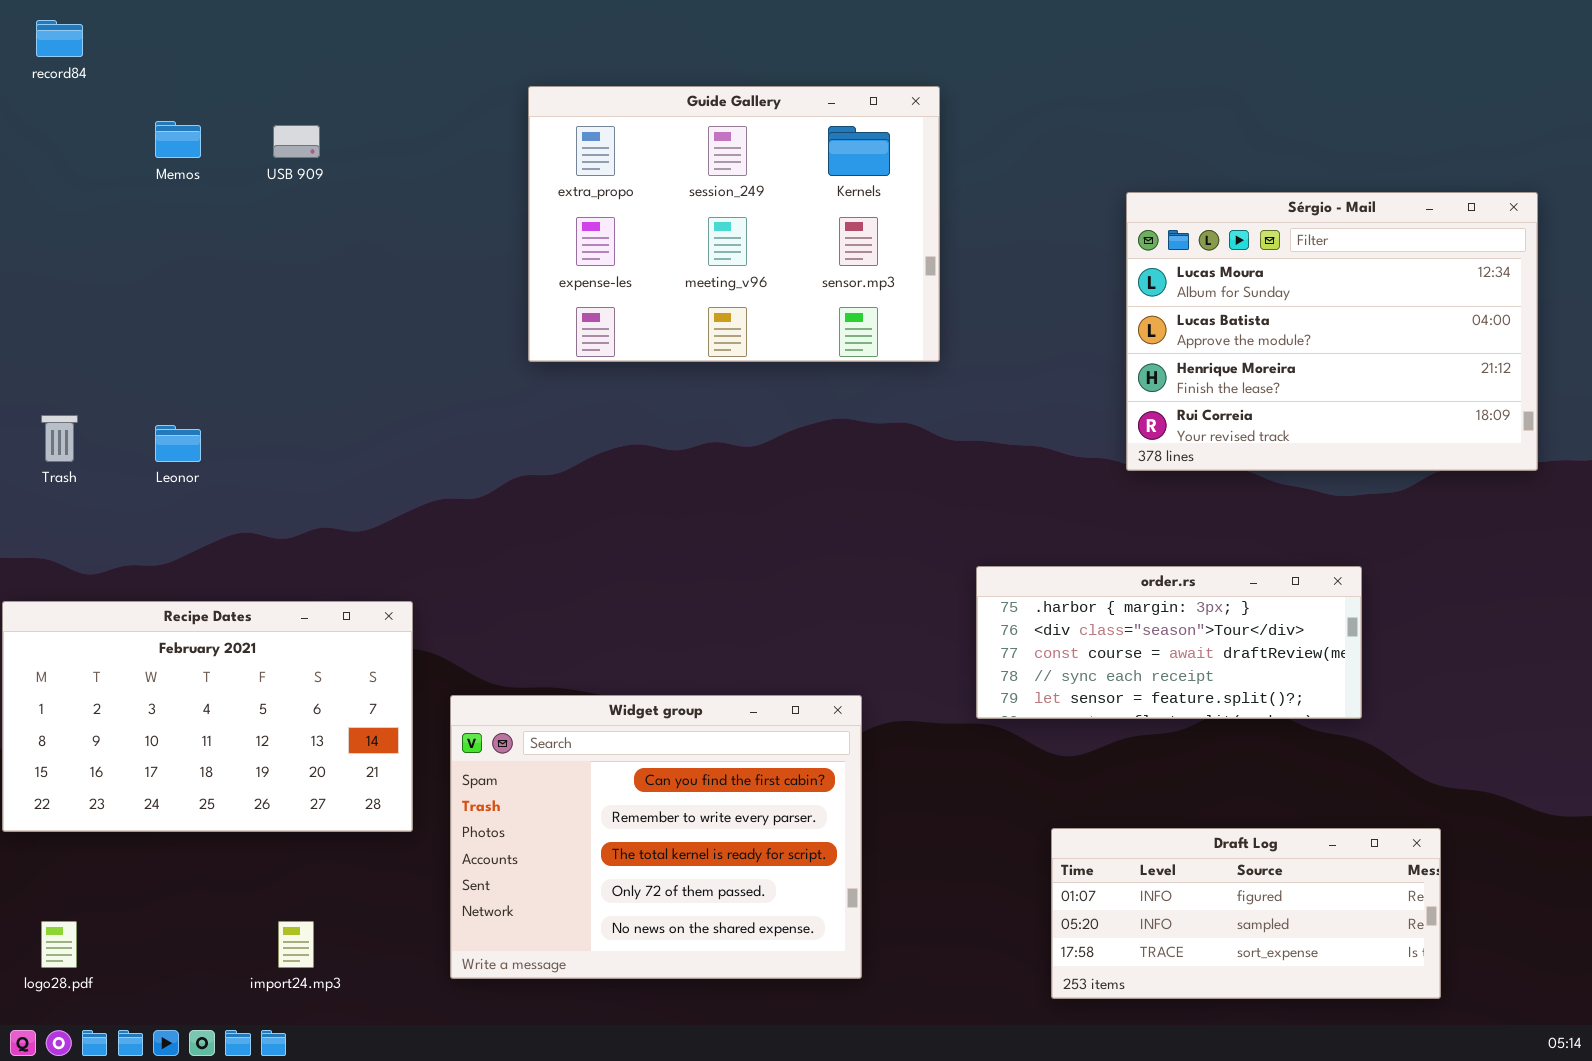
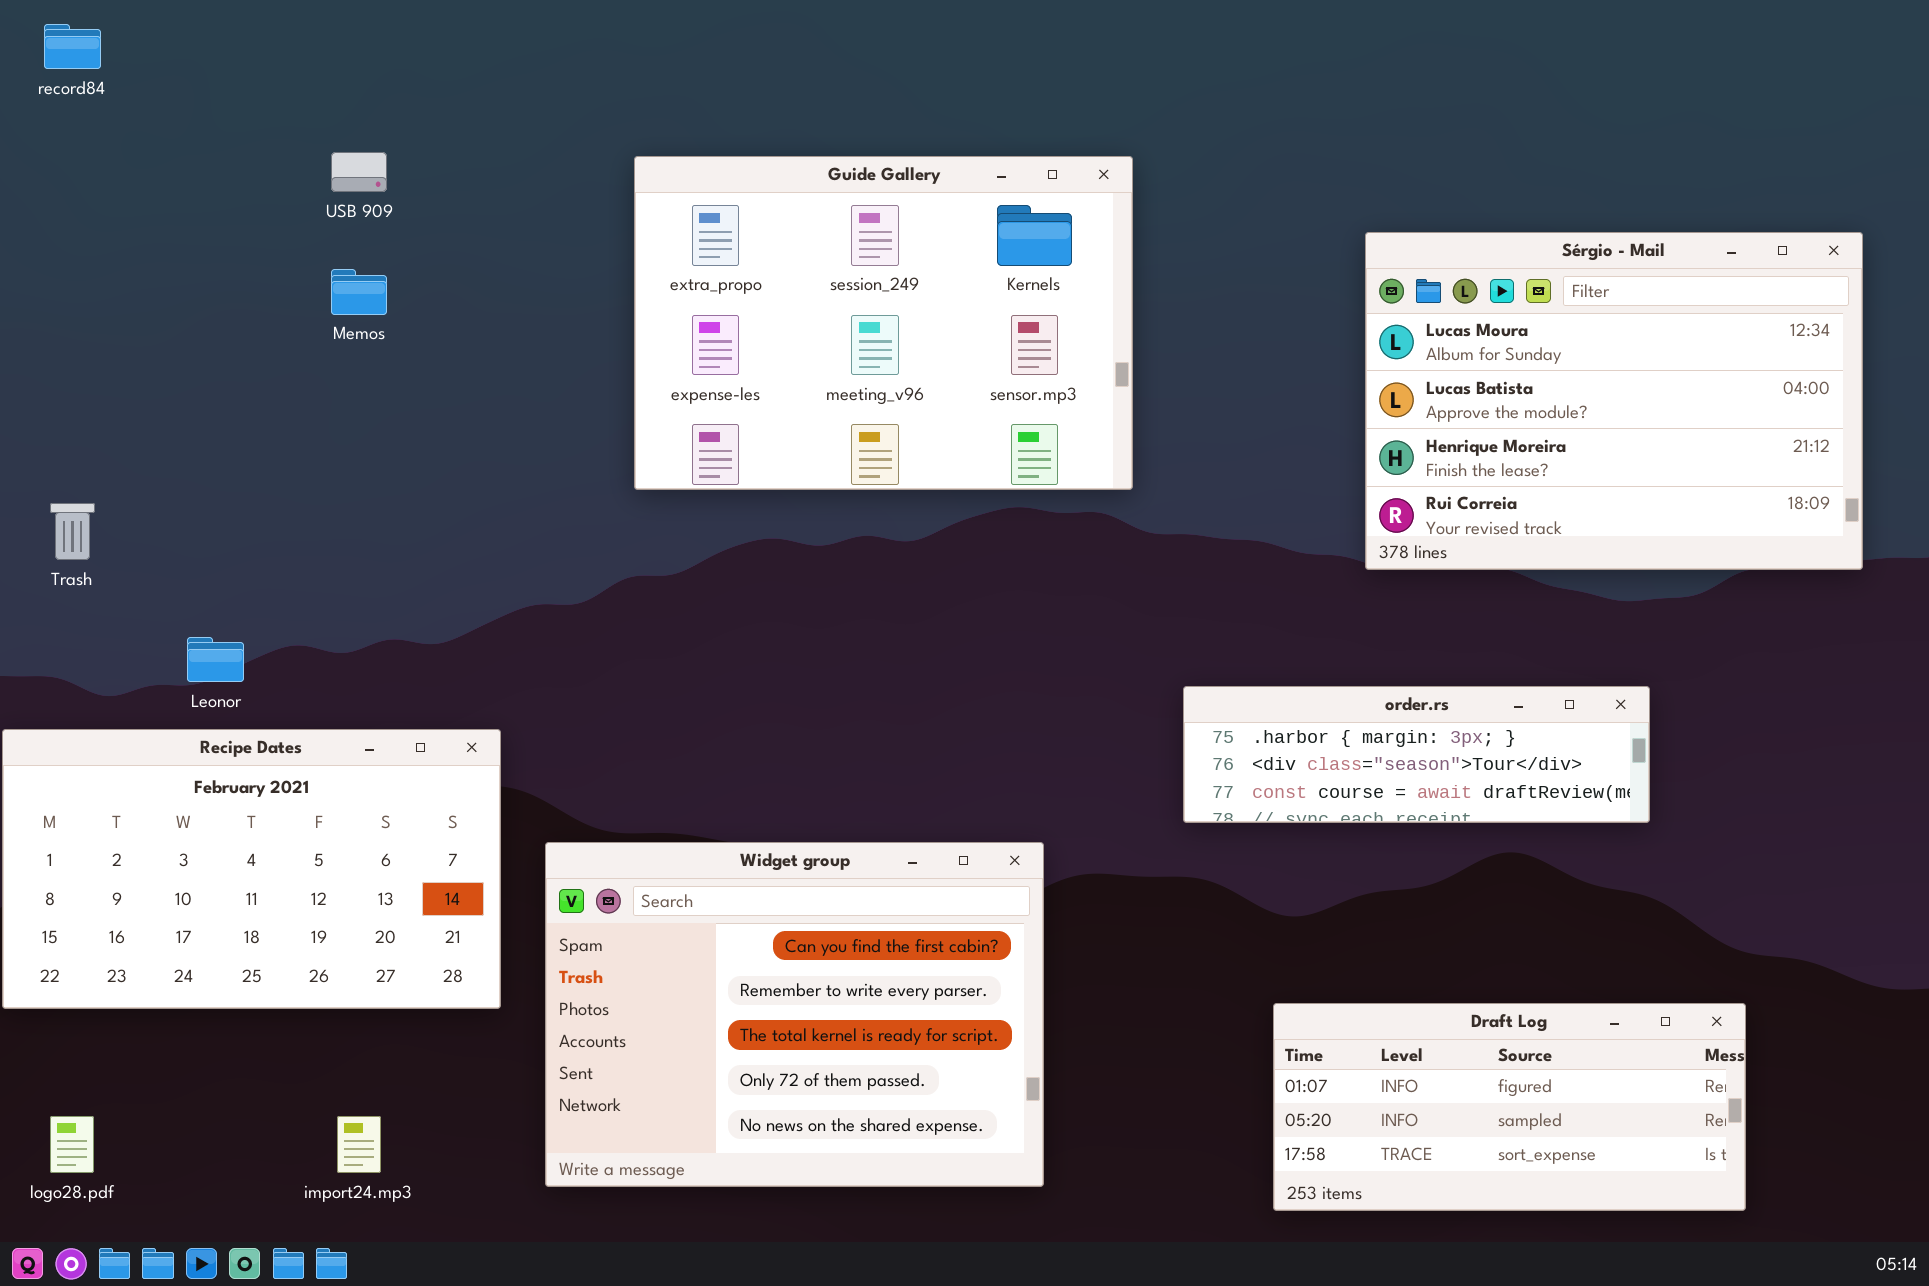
Guide Gallery: [528,86,940,362] -> [634,156,1133,490], moved
Memos: [155,121,201,158] -> [331,269,387,315], moved
Leonor: [155,425,201,462] -> [187,637,244,682], moved
order.rs: [976,566,1362,719] -> [1183,686,1650,823], resized

